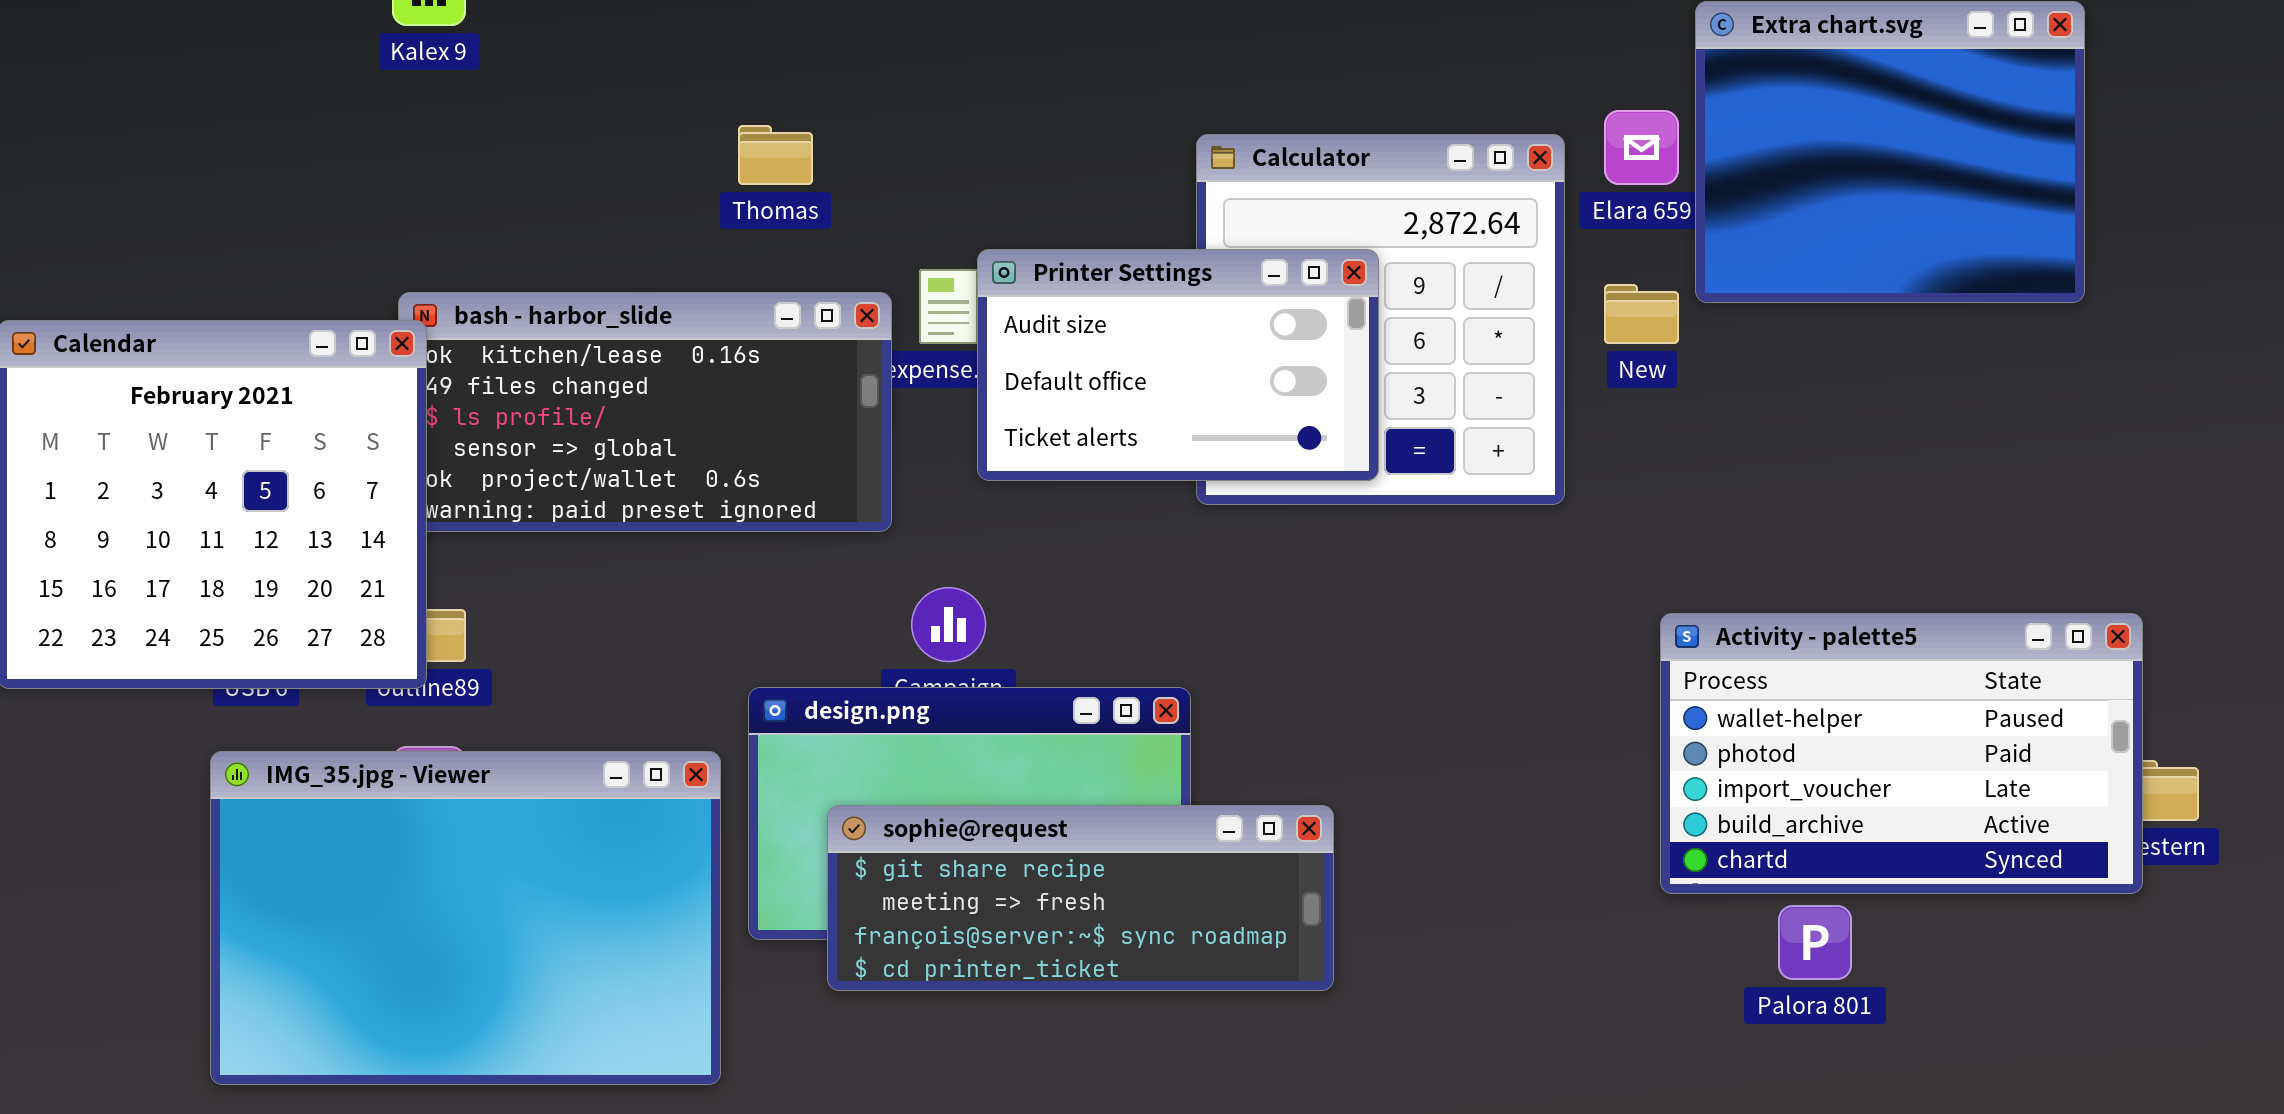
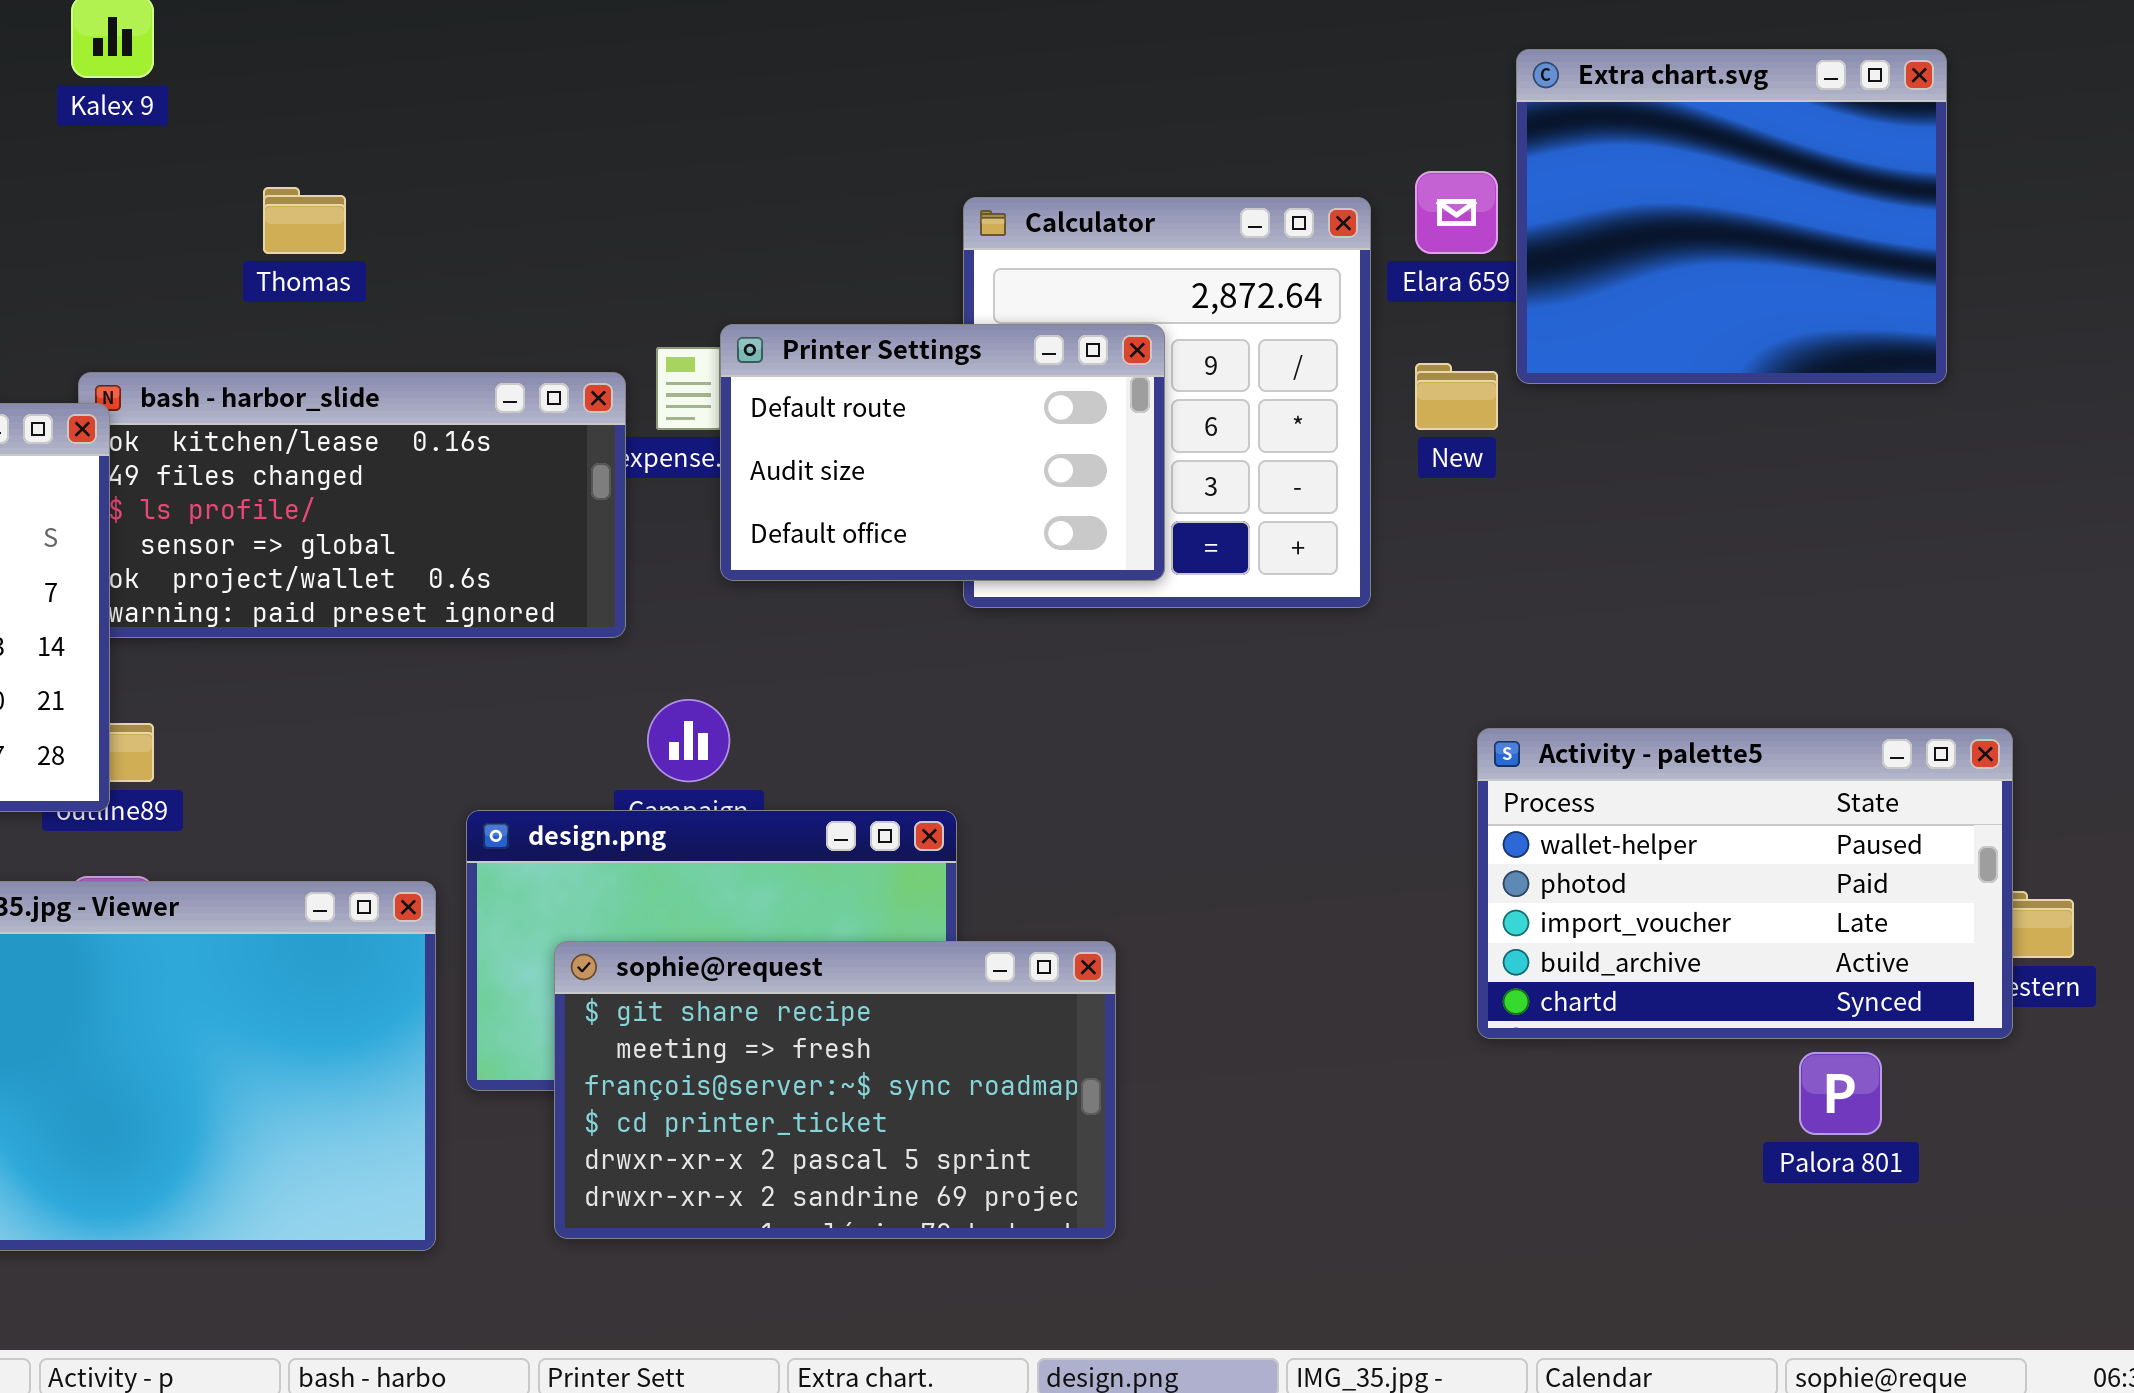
Thomas: [738,125,813,185] -> [263,187,346,254], moved
Printer Settings: [977,249,1379,481] -> [720,324,1165,581], scrolled up 1 row
sophie@request: [827,805,1334,991] -> [554,941,1116,1239], resized
Palora 801: [1778,905,1852,980] -> [1799,1052,1882,1135], moved

